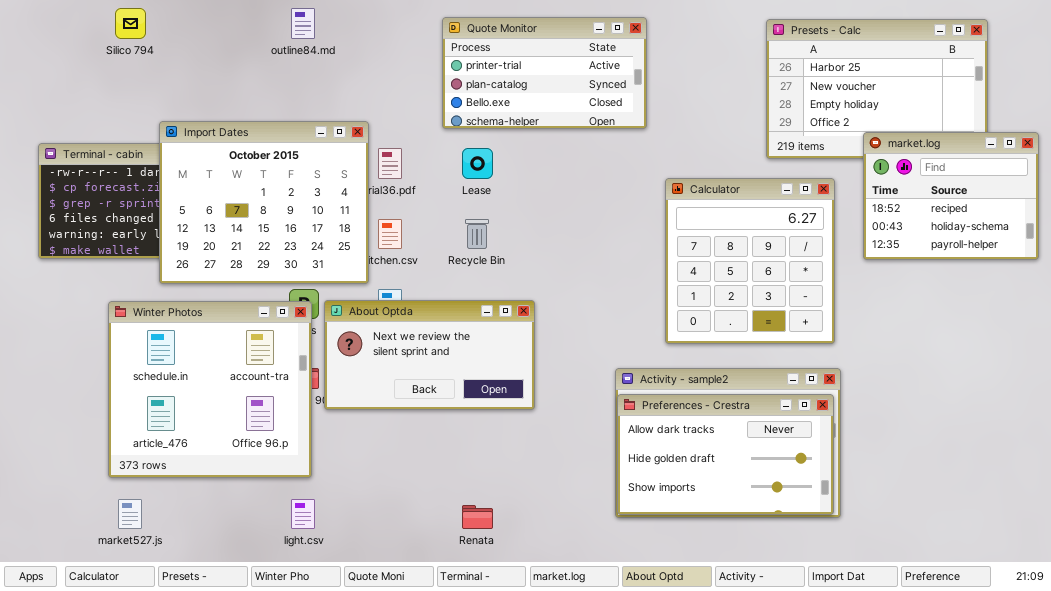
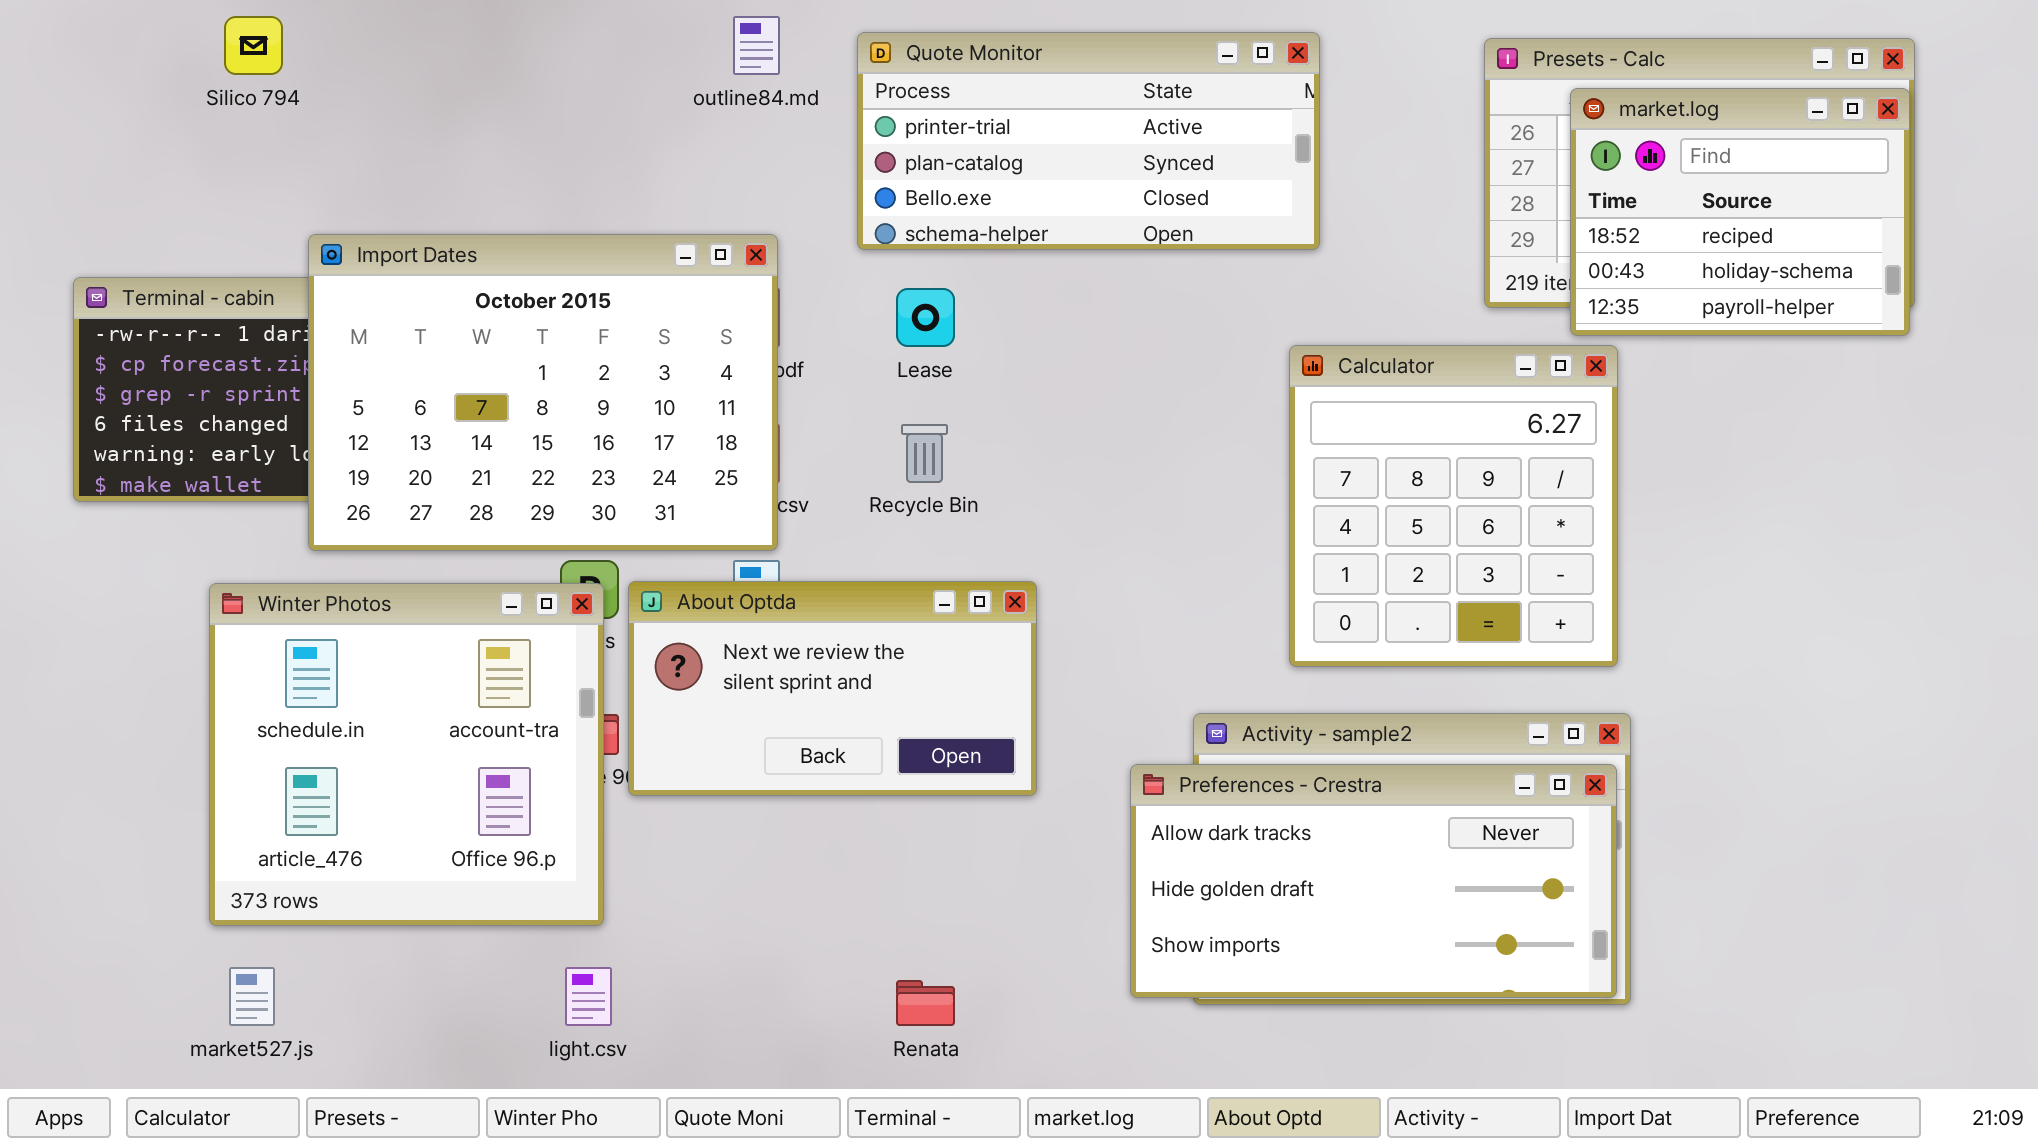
outline84.md: [291,8,315,39] -> [733,16,780,75], moved
Quote Monitor: [442,17,647,129] -> [857,32,1320,250], resized
Import Dates: [159,121,369,284] -> [308,234,778,551], resized
market.log: [863,132,1039,260] -> [1570,88,1910,336], moved
Preferences - Crestra: [617,394,834,515] -> [1130,764,1617,998], resized

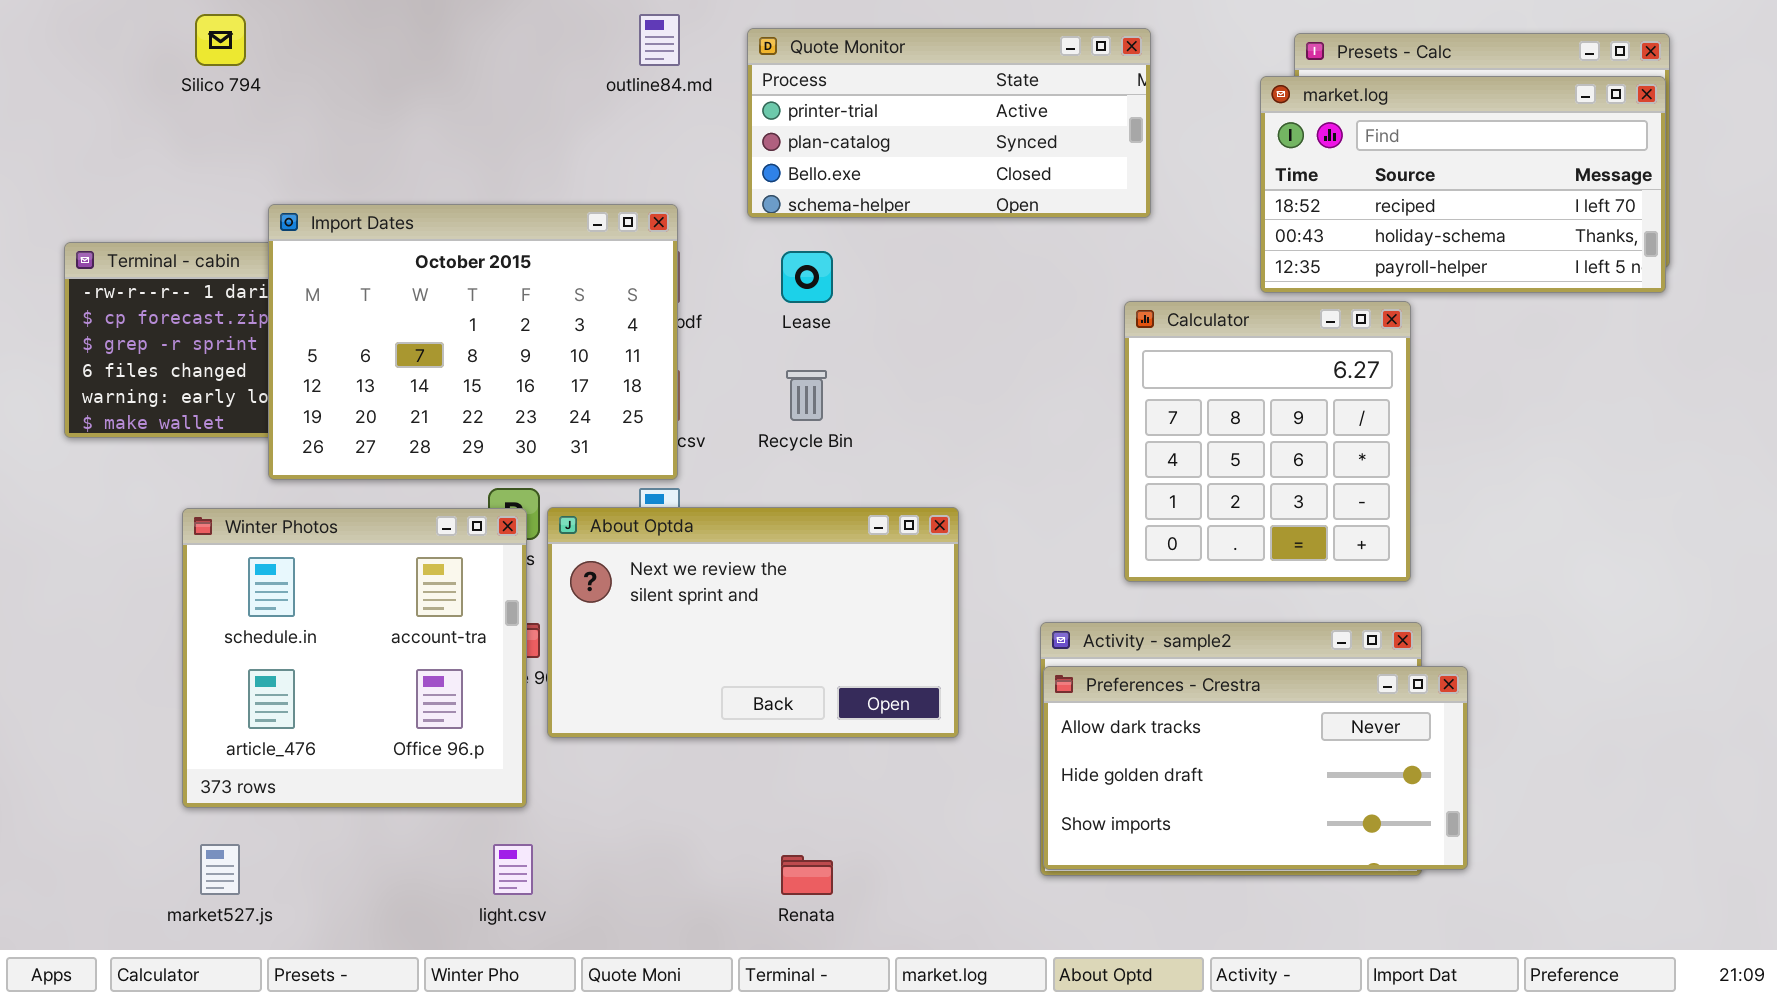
market.log: [1570,88,1910,336] -> [1260,76,1666,293], resized
About Optda: [628,581,1037,796] -> [547,507,959,738], resized
Preferences - Crestra: [1130,764,1617,998] -> [1043,666,1468,870], moved

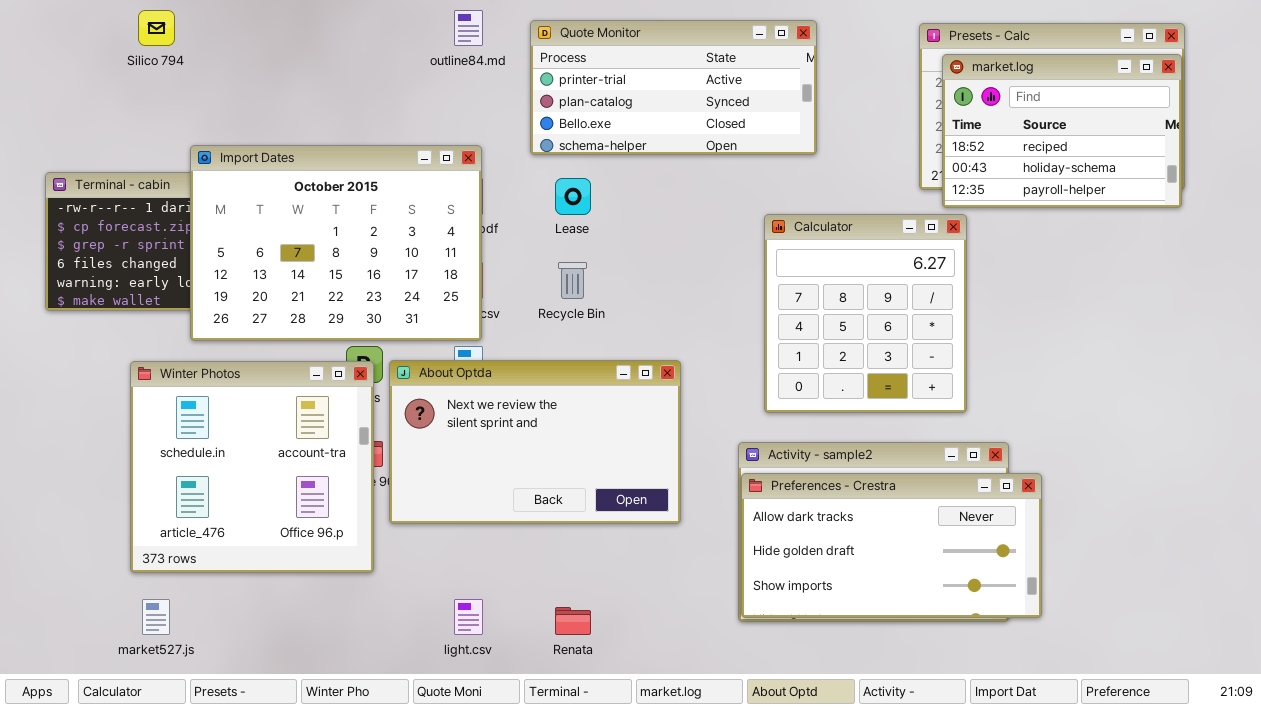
market.log: [1260,76,1666,293] -> [942,54,1182,208], resized
Calculator: [1124,301,1411,582] -> [764,214,967,413], moved
light.csv: [493,844,533,895] -> [454,599,483,635], moved

